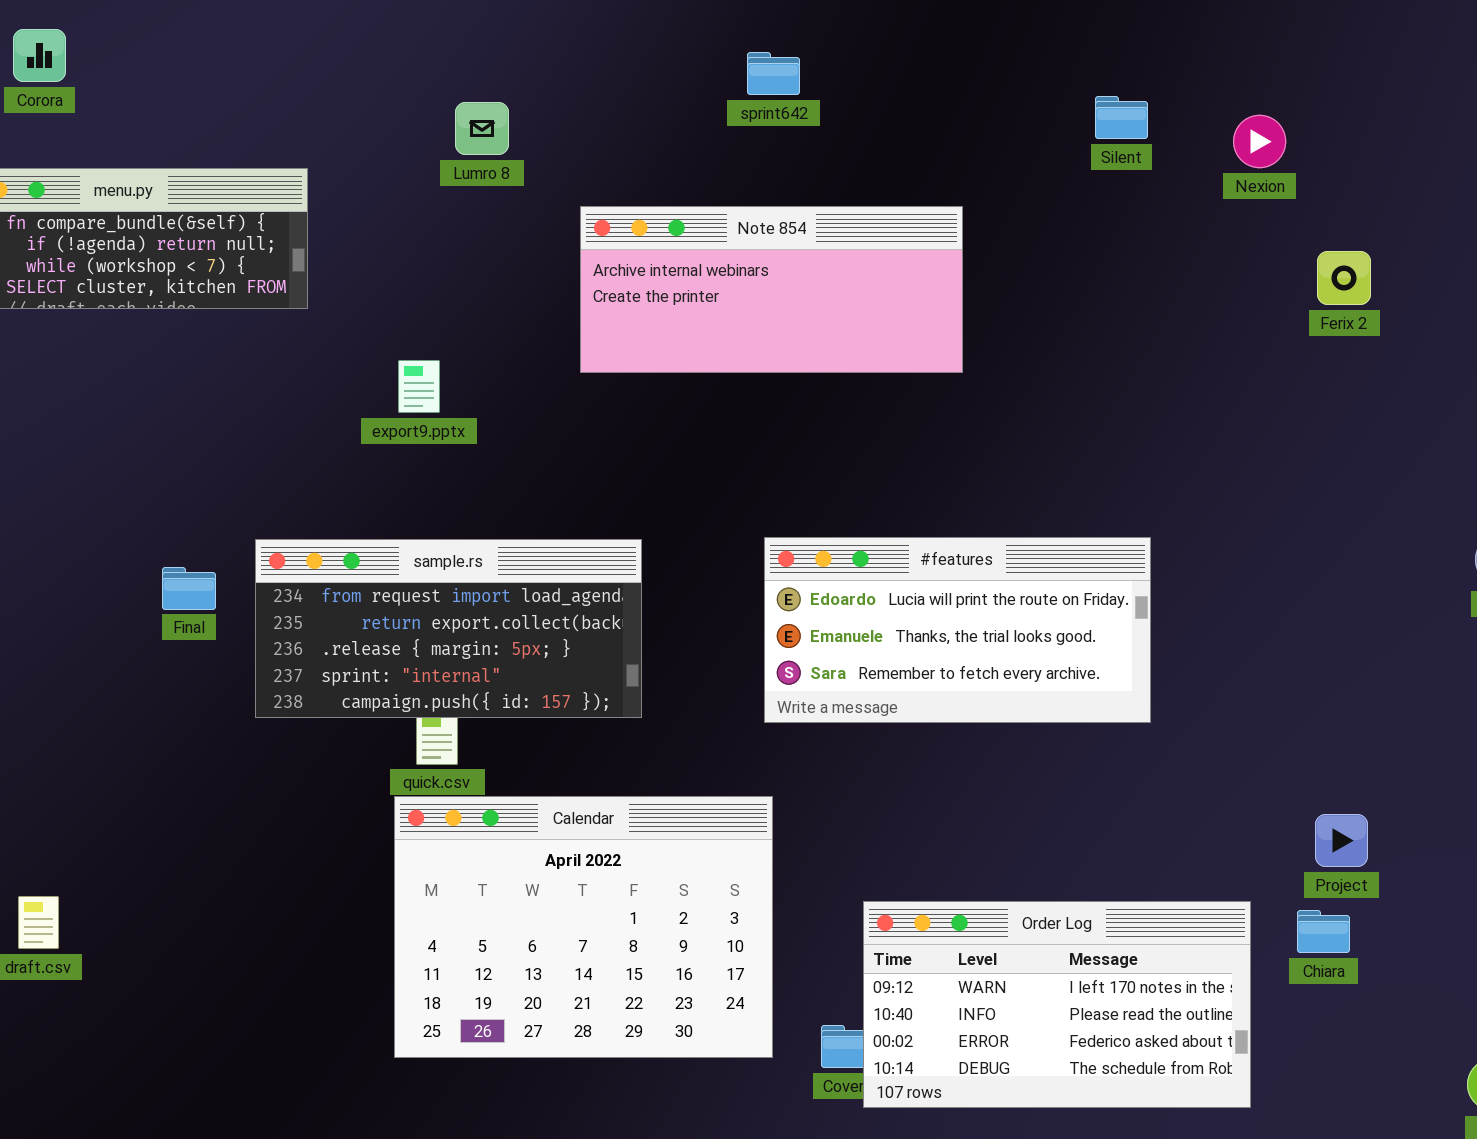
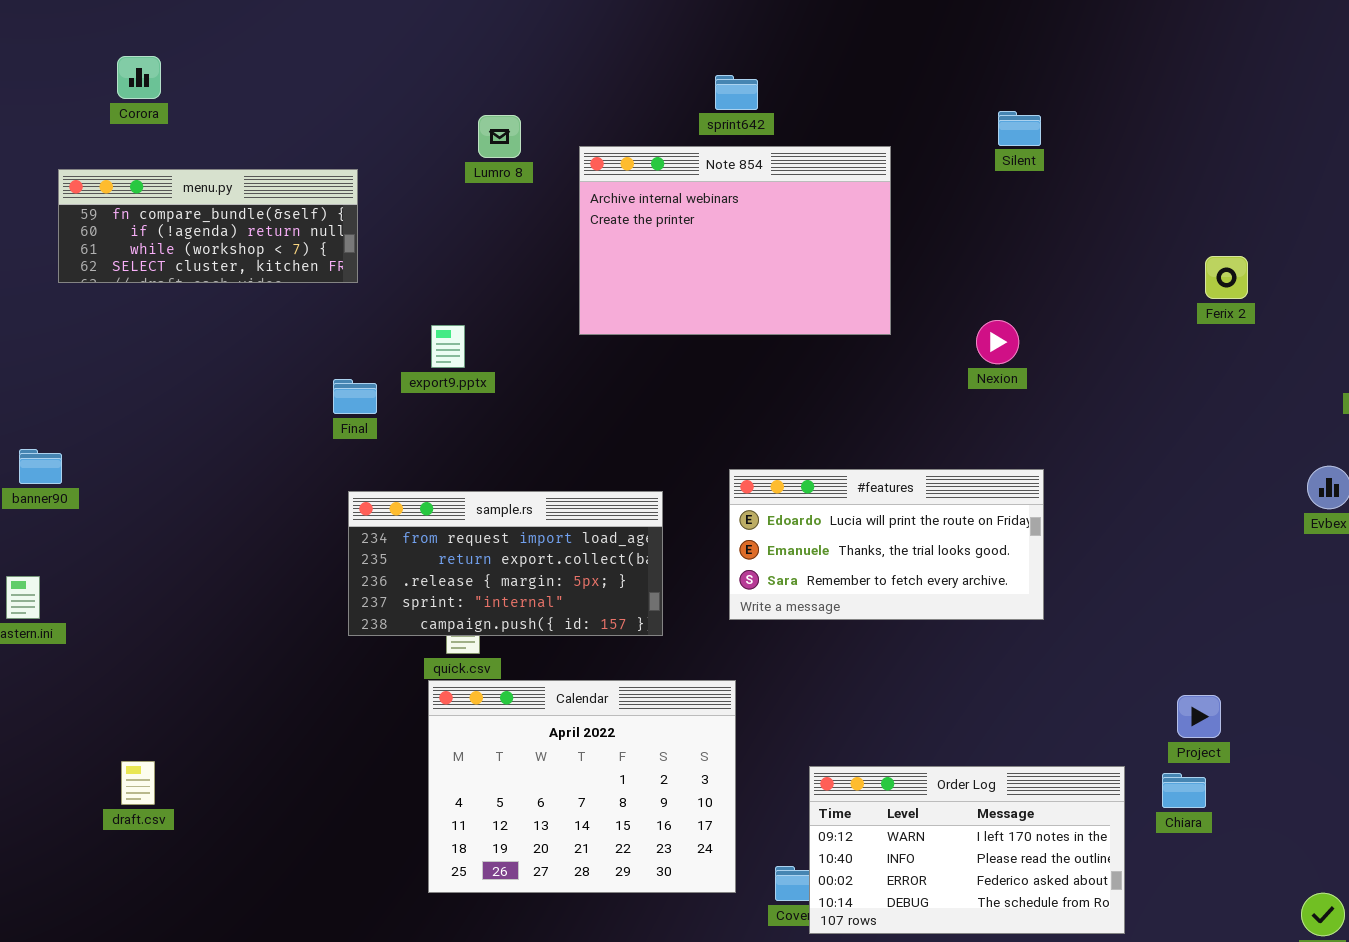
Nexion: [1233,115,1286,168] -> [976,320,1019,364], moved
Note 854: [580,206,963,373] -> [579,146,891,335], resized
Ferix 2: [1317,251,1371,305] -> [1205,256,1248,299], moved
sample.rs: [255,539,642,718] -> [348,491,663,636], moved
Final: [162,567,216,610] -> [333,379,377,414], moved

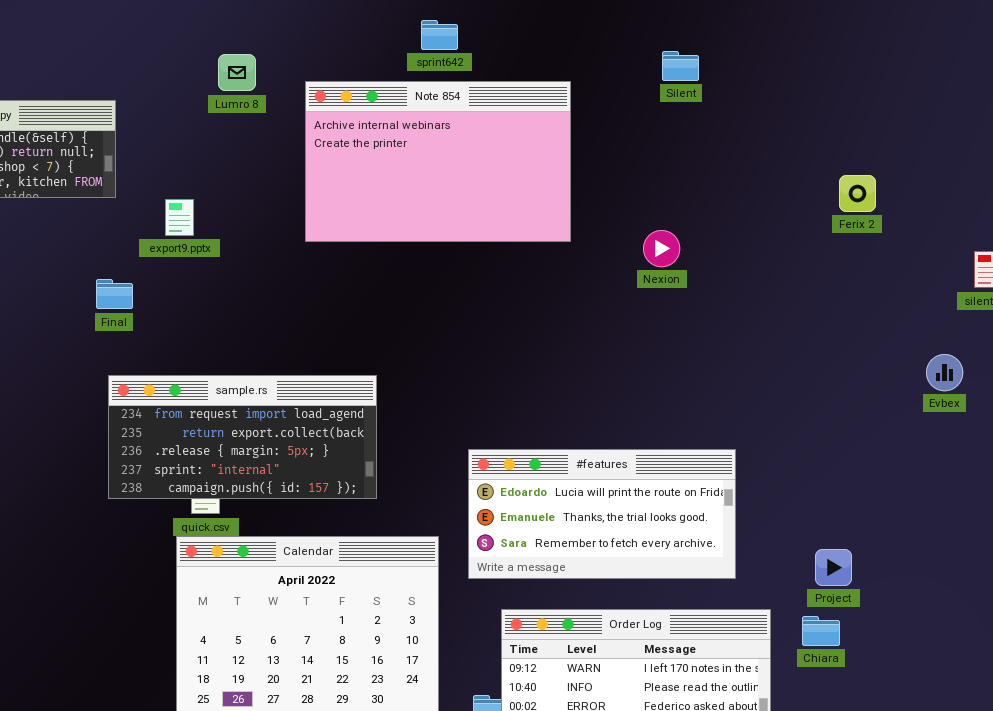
export9.pptx: [431,325,465,368] -> [165,199,194,236], moved
#features: [729,469,1044,620] -> [468,449,736,579], moved

